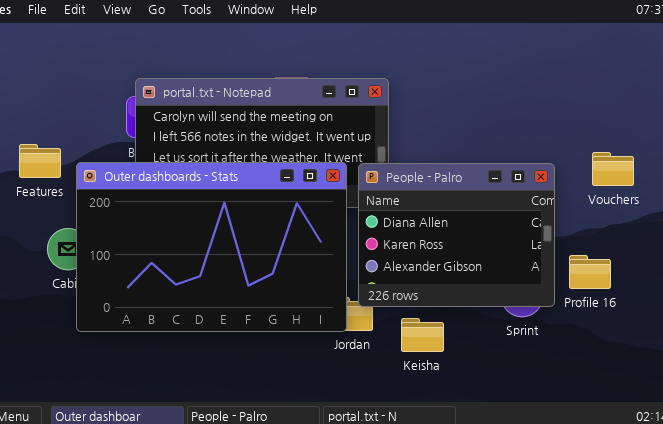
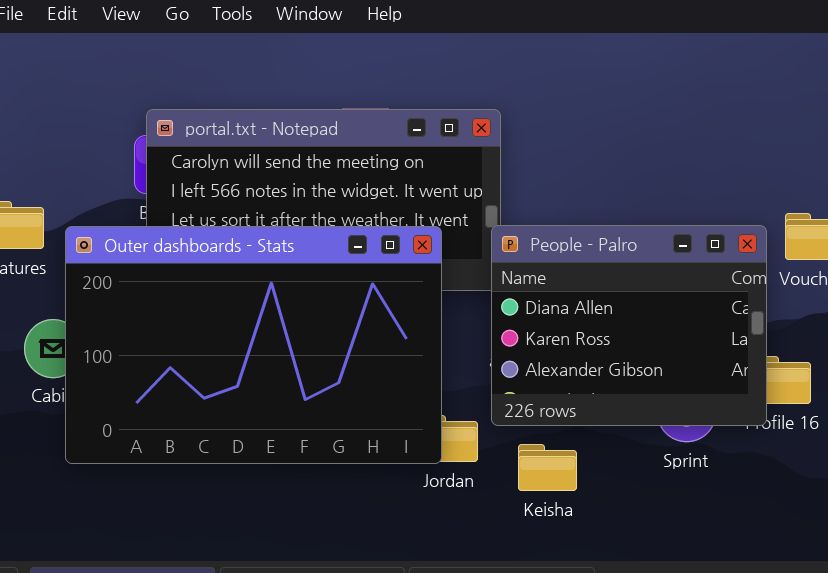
People - Palro: [358,163,555,307] -> [491,225,767,426], moved

